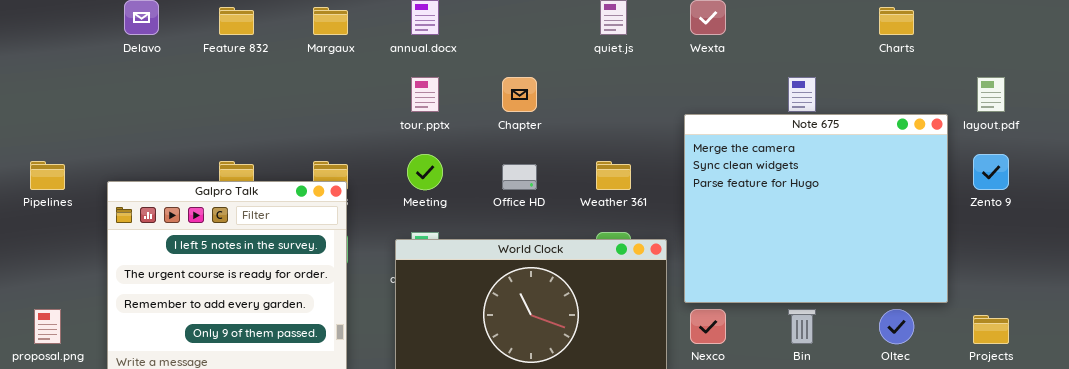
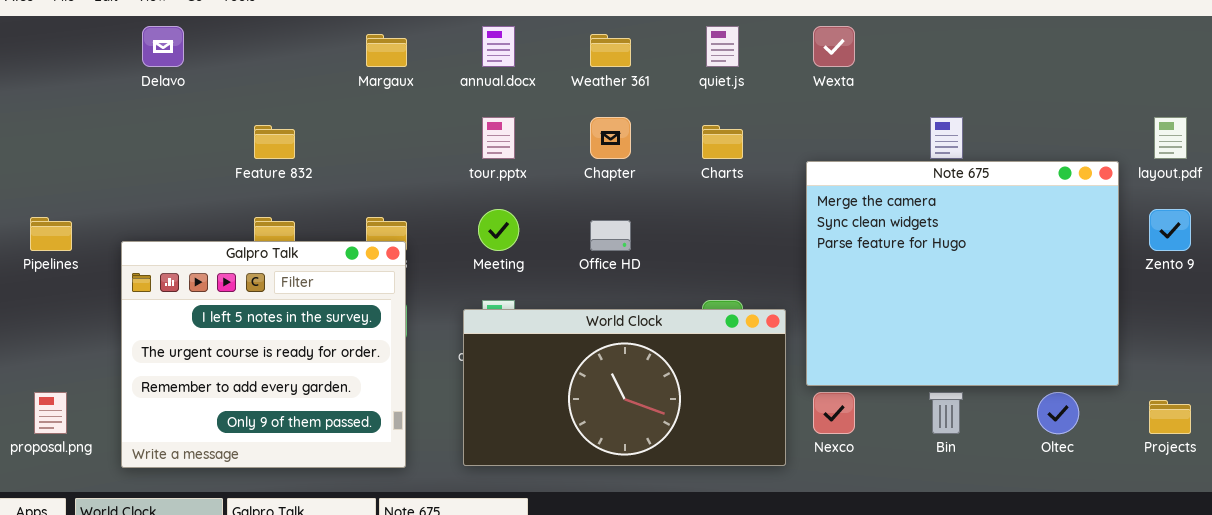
Feature 832: [219,7,254,35] -> [254,125,295,159], moved
Charts: [879,7,914,35] -> [702,125,743,159], moved
Weather 361: [596,161,631,190] -> [590,34,631,67], moved

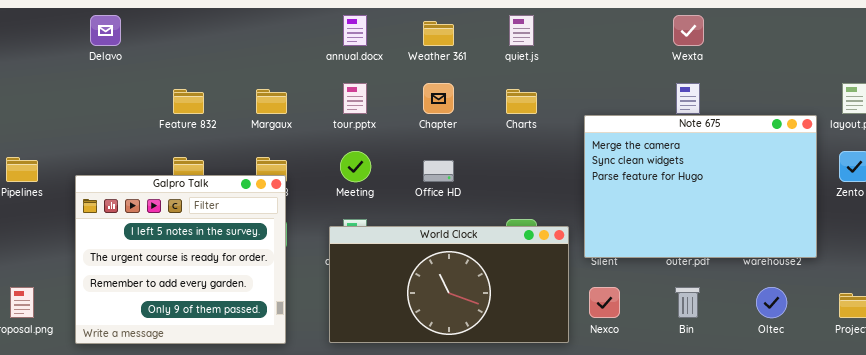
Wexta: [813,26,855,67] -> [673,15,704,46], moved
Margaux: [366,34,407,67] -> [256,89,287,114], moved
Note 675: [806,161,1119,386] -> [584,115,817,258], resized

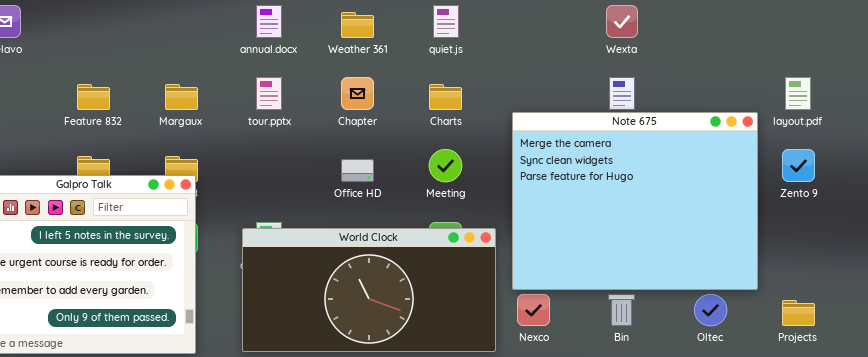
Note 675: [584,115,817,258] -> [512,112,758,290], resized
Meeting: [340,151,371,182] -> [429,149,462,182], moved

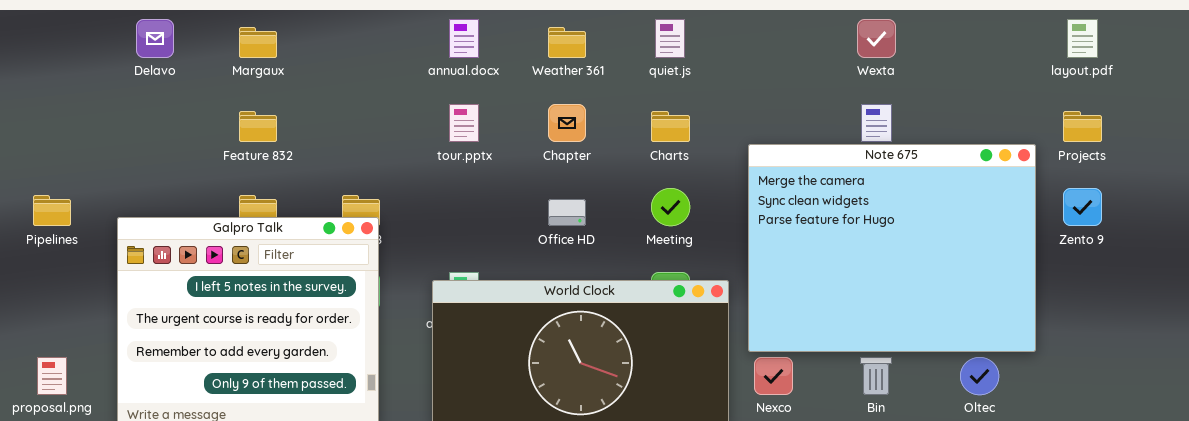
layout.pdf: [785,77,811,110] -> [1067,19,1098,58], moved
Margaux: [165,84,198,110] -> [239,27,277,58], moved
Projects: [782,300,815,326] -> [1063,111,1102,142], moved

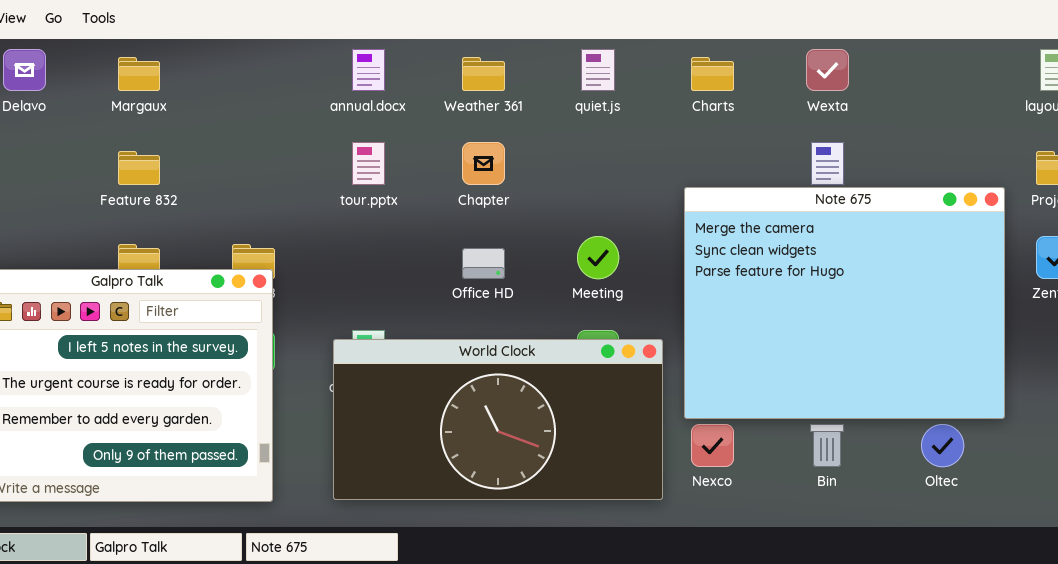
Charts: [651,111,690,142] -> [691,57,734,91], moved

